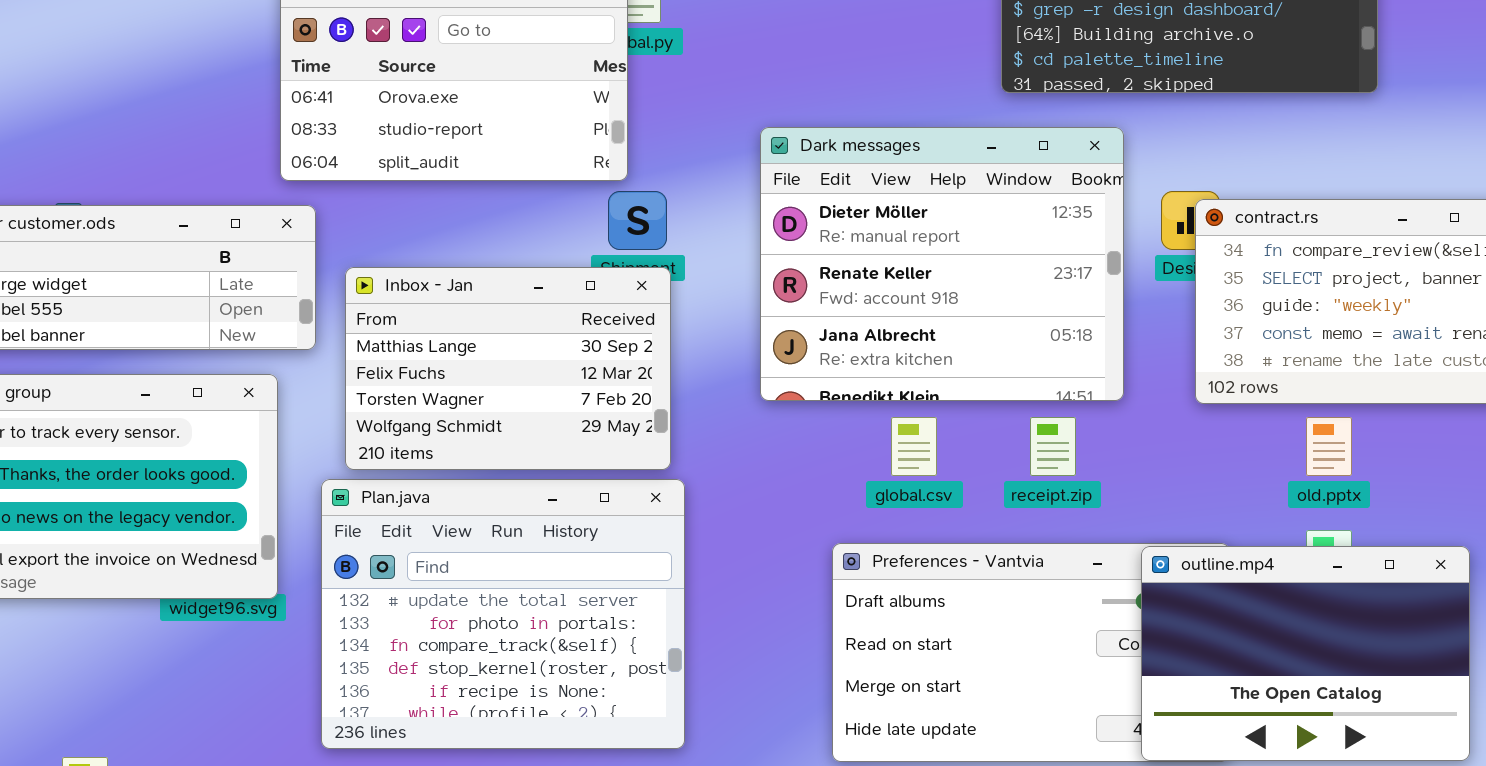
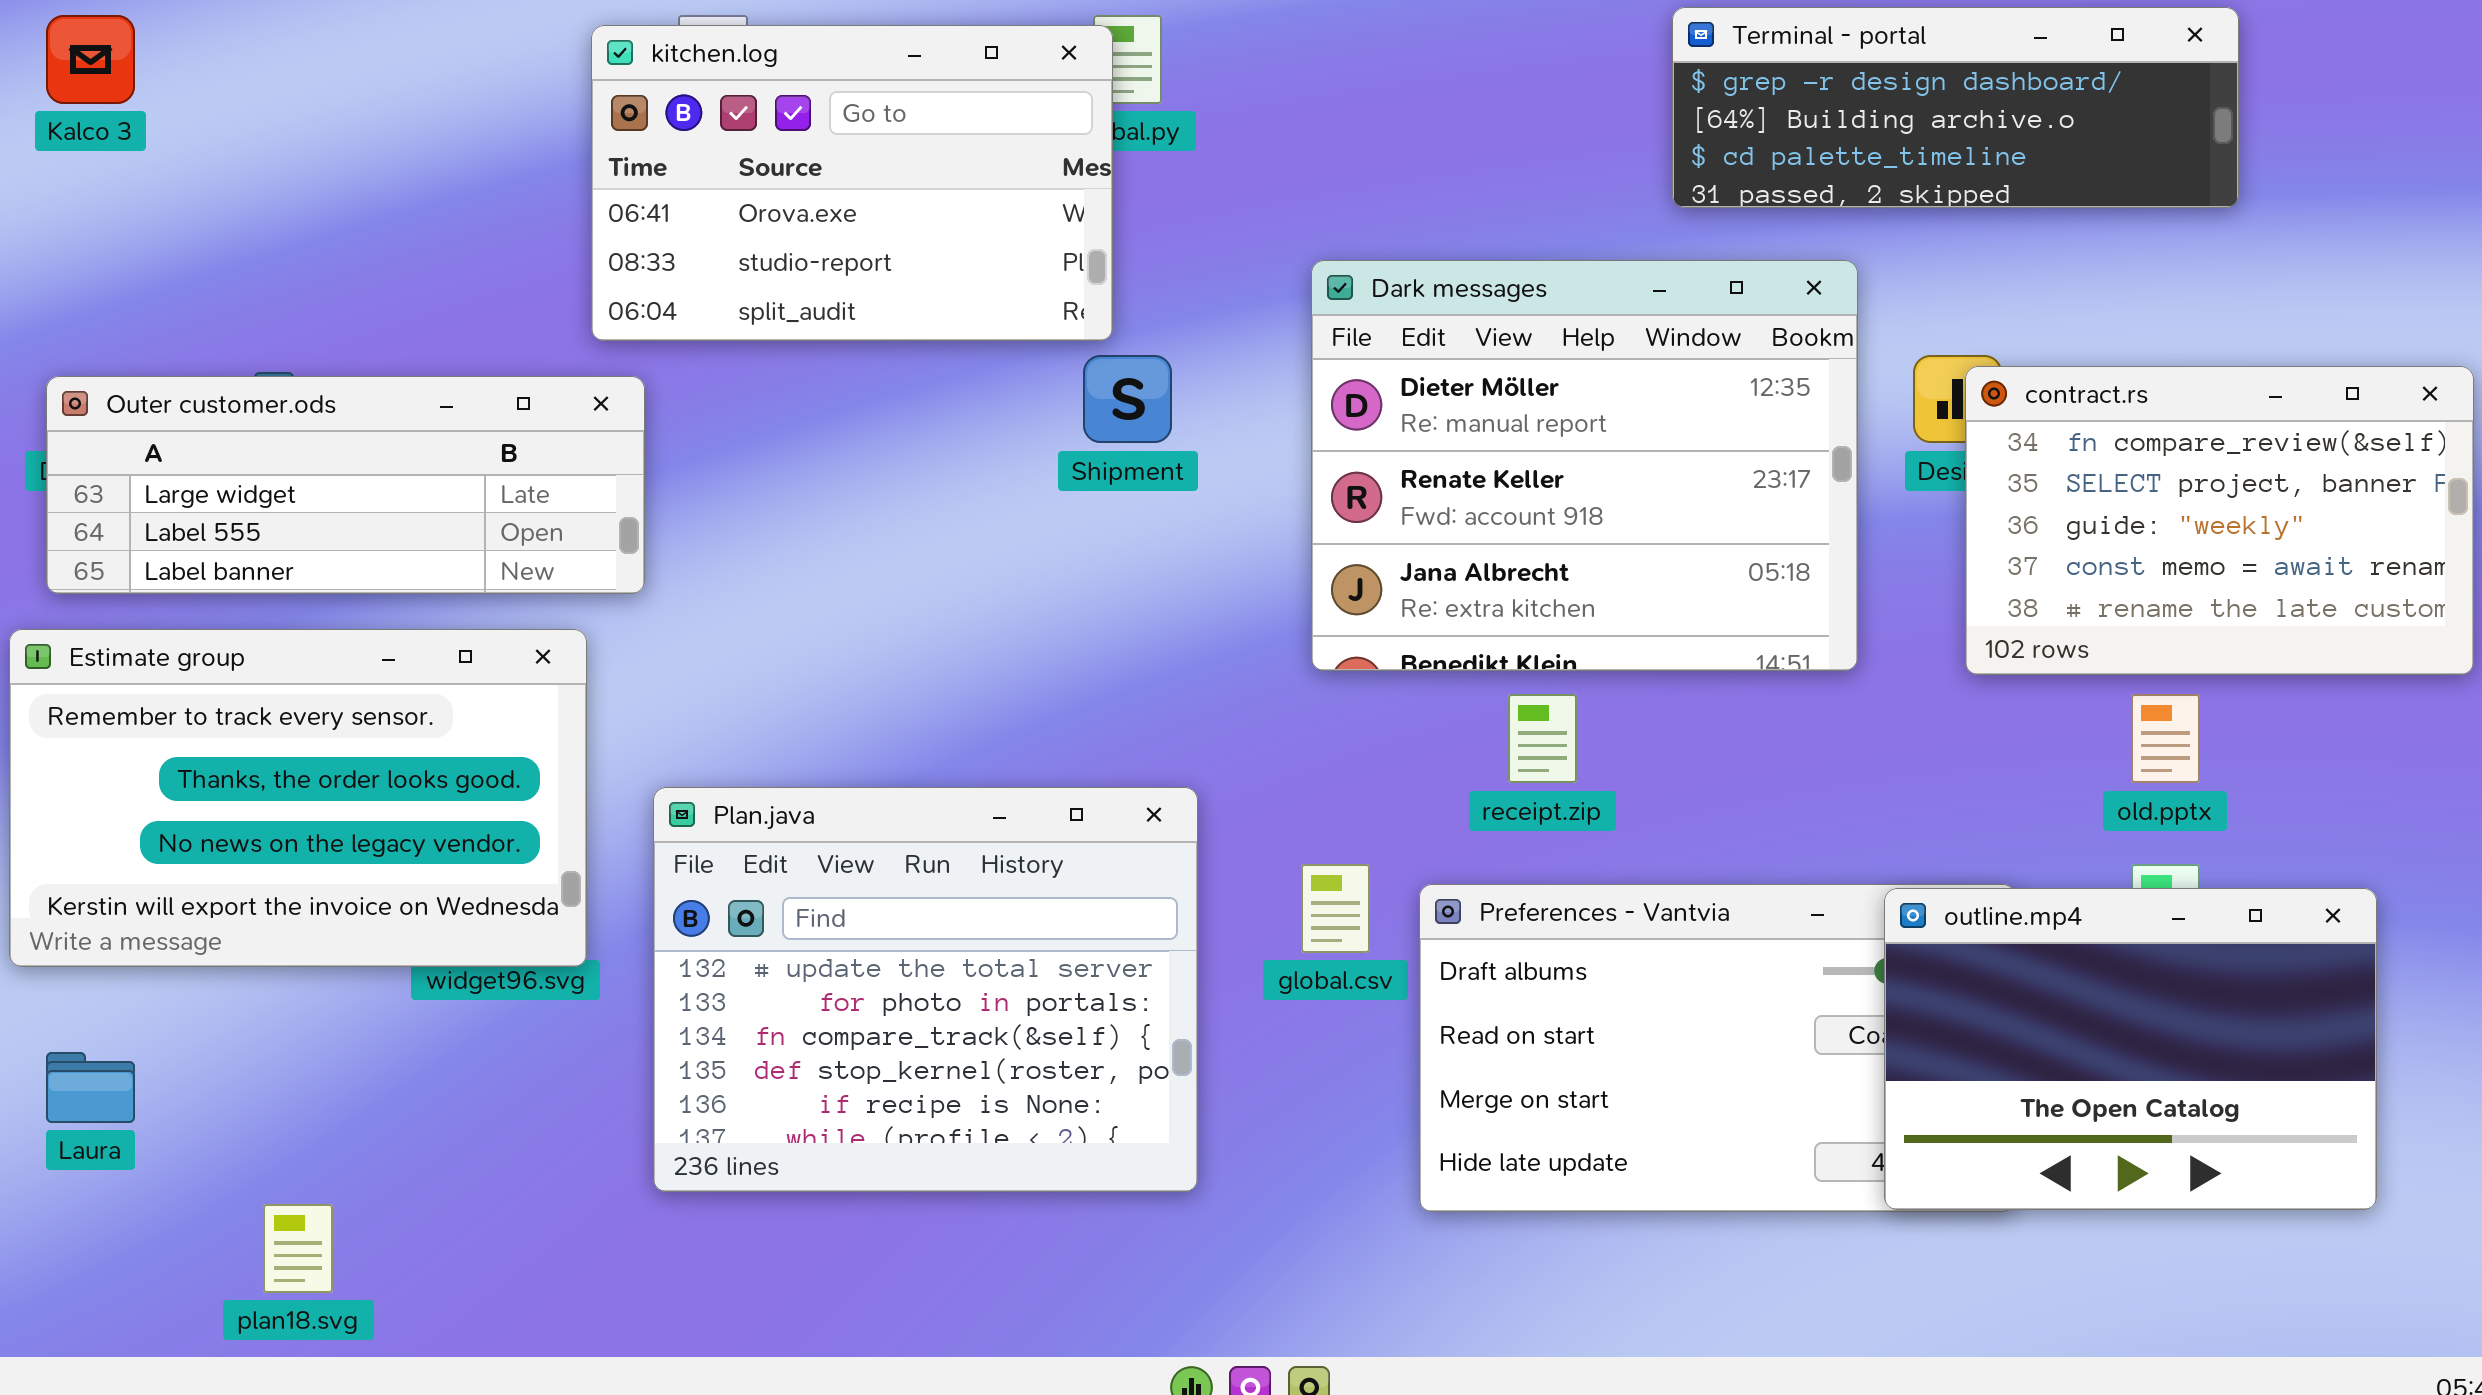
Inbox - Jan: [345,267,671,470] -> none, closed
global.csv: [891,417,937,476] -> [1301,864,1370,953], moved
receipt.zip: [1030,417,1076,476] -> [1508,694,1577,783], moved

